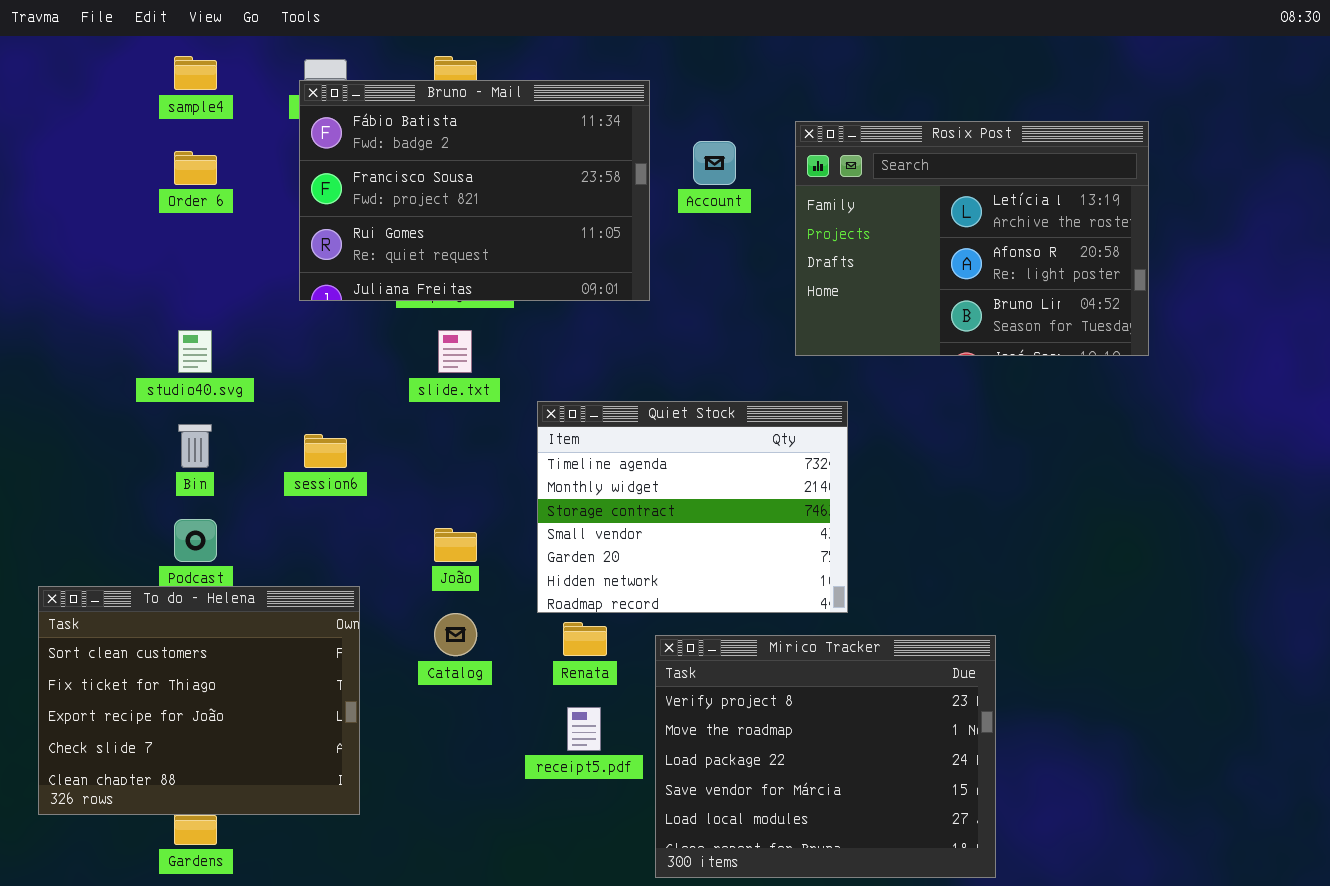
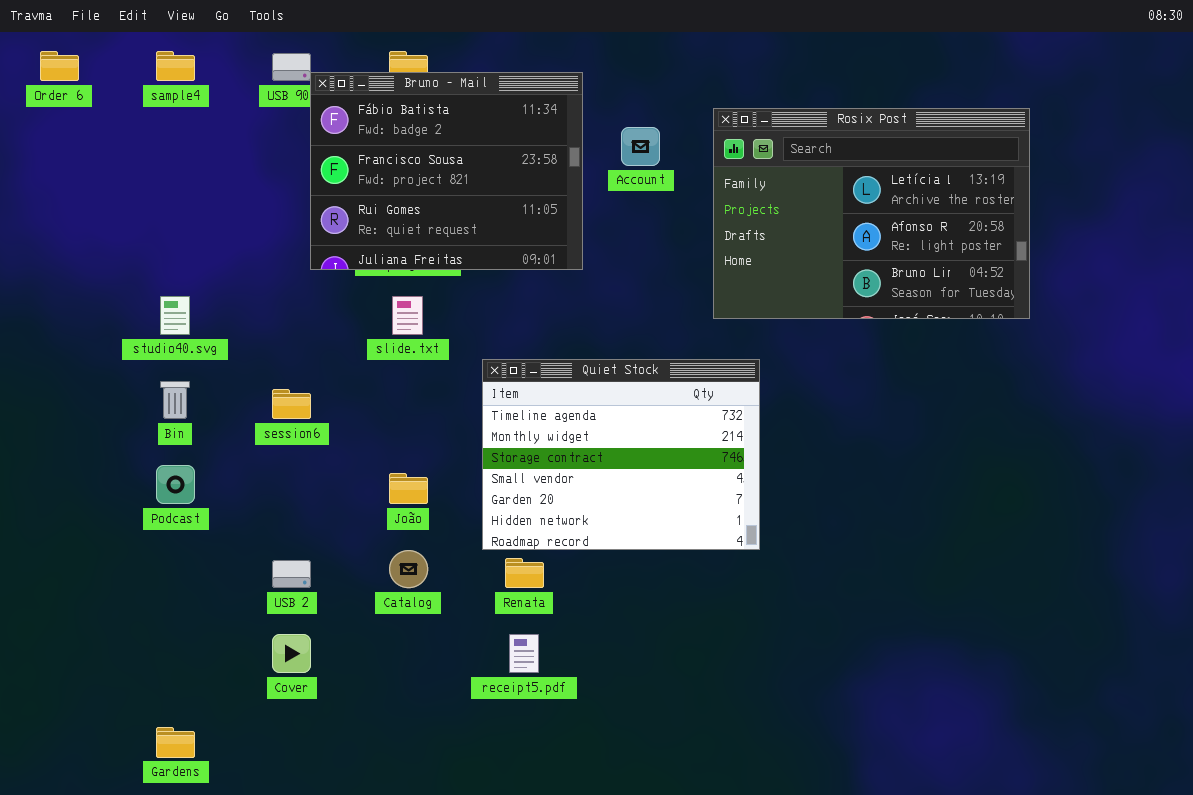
Bruno - Mail: [299,80,650,301] -> [310,72,583,270], resized
Order 6: [174,151,217,185] -> [40,51,79,81], moved
To do - Helena: [38,586,360,815] -> none, closed
Mirico Tracker: [655,635,996,878] -> none, closed

